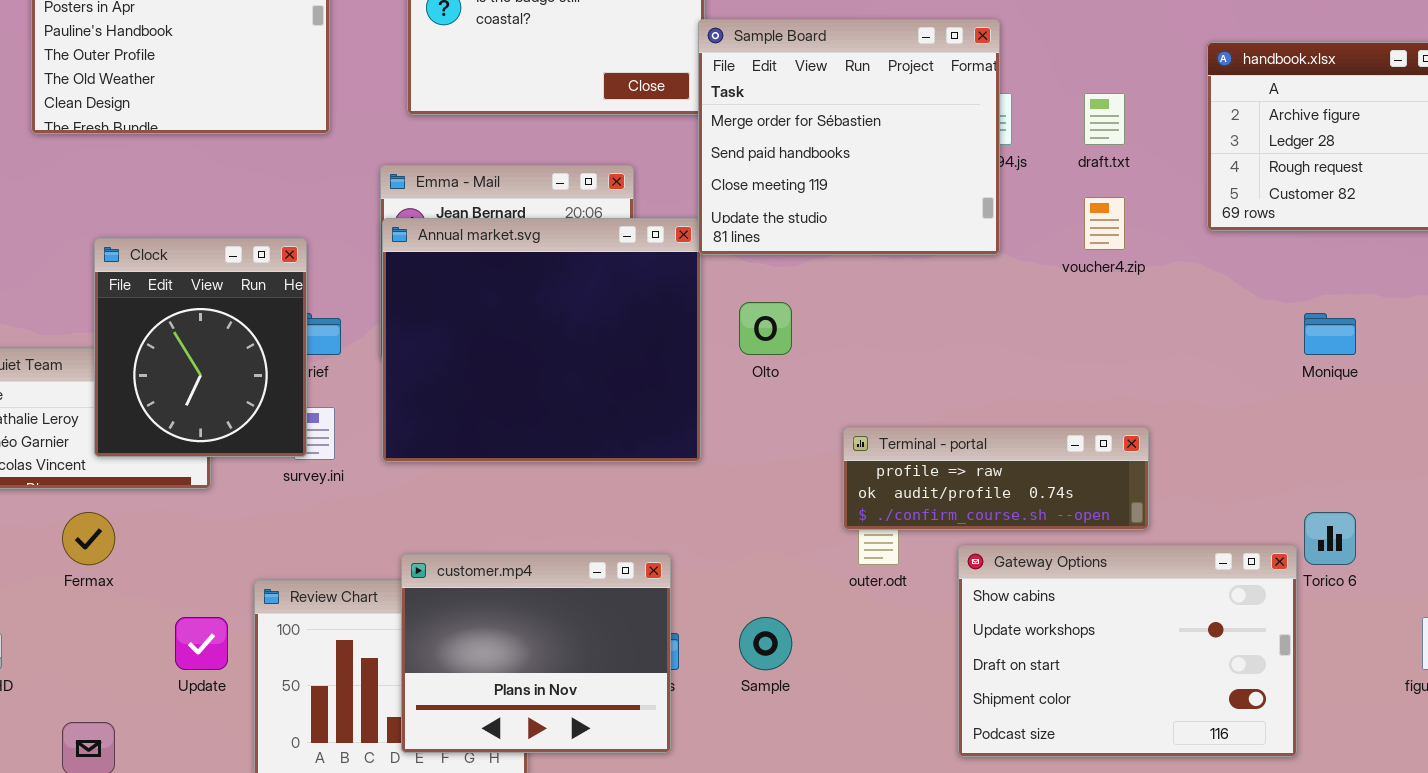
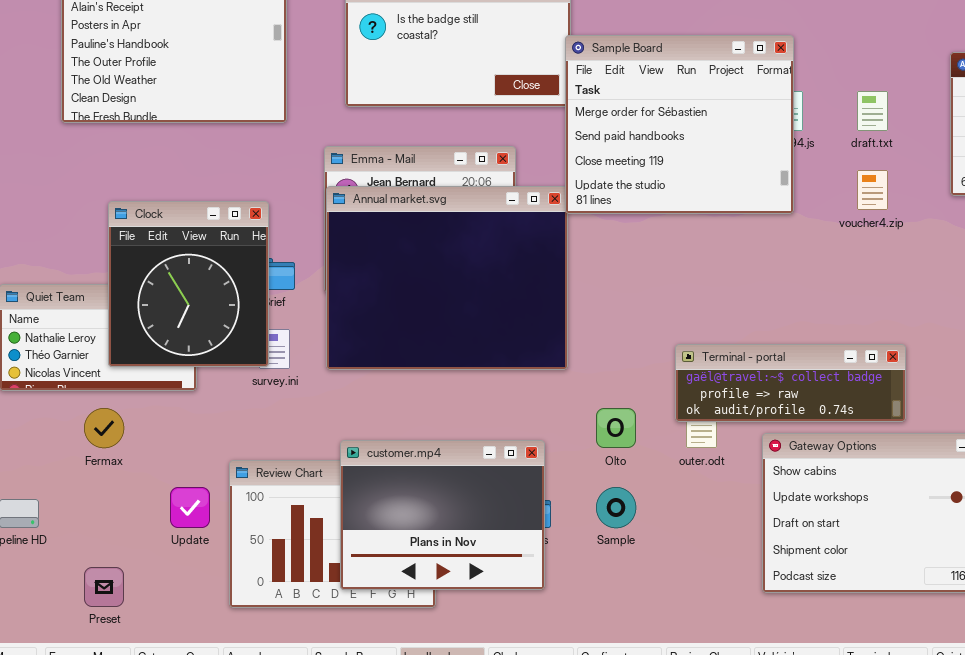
Olto: [739,302,792,355] -> [596,408,636,448], moved
Terminal - portal: [843,427,1149,530] -> [675,344,906,422], scrolled up 1 row

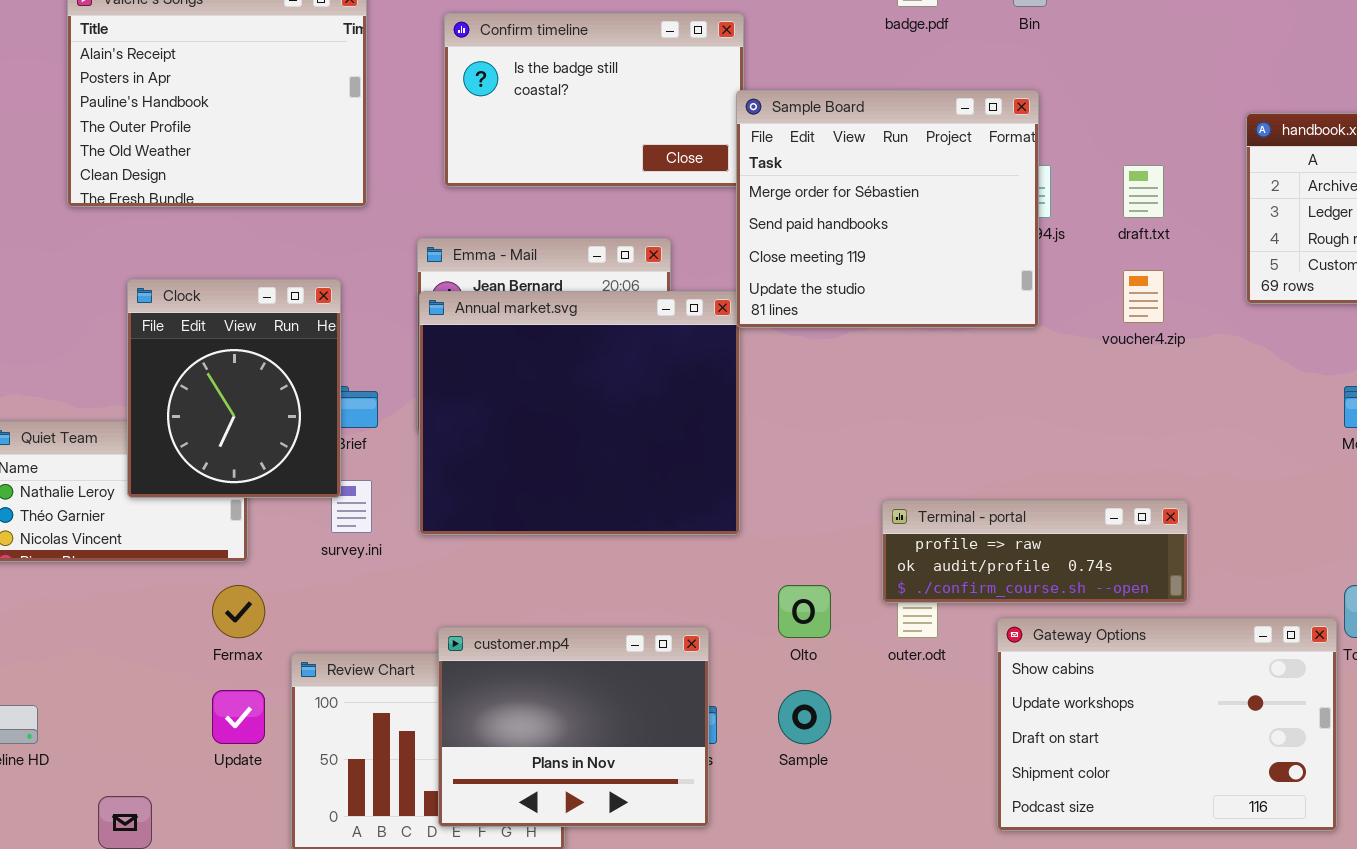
Clock: [108,201,269,367] -> [127,279,341,498], moved
Terminal - portal: [675,344,906,422] -> [882,500,1188,603], scrolled down 1 row
Fermax: [84,408,124,448] -> [212,585,265,638], moved

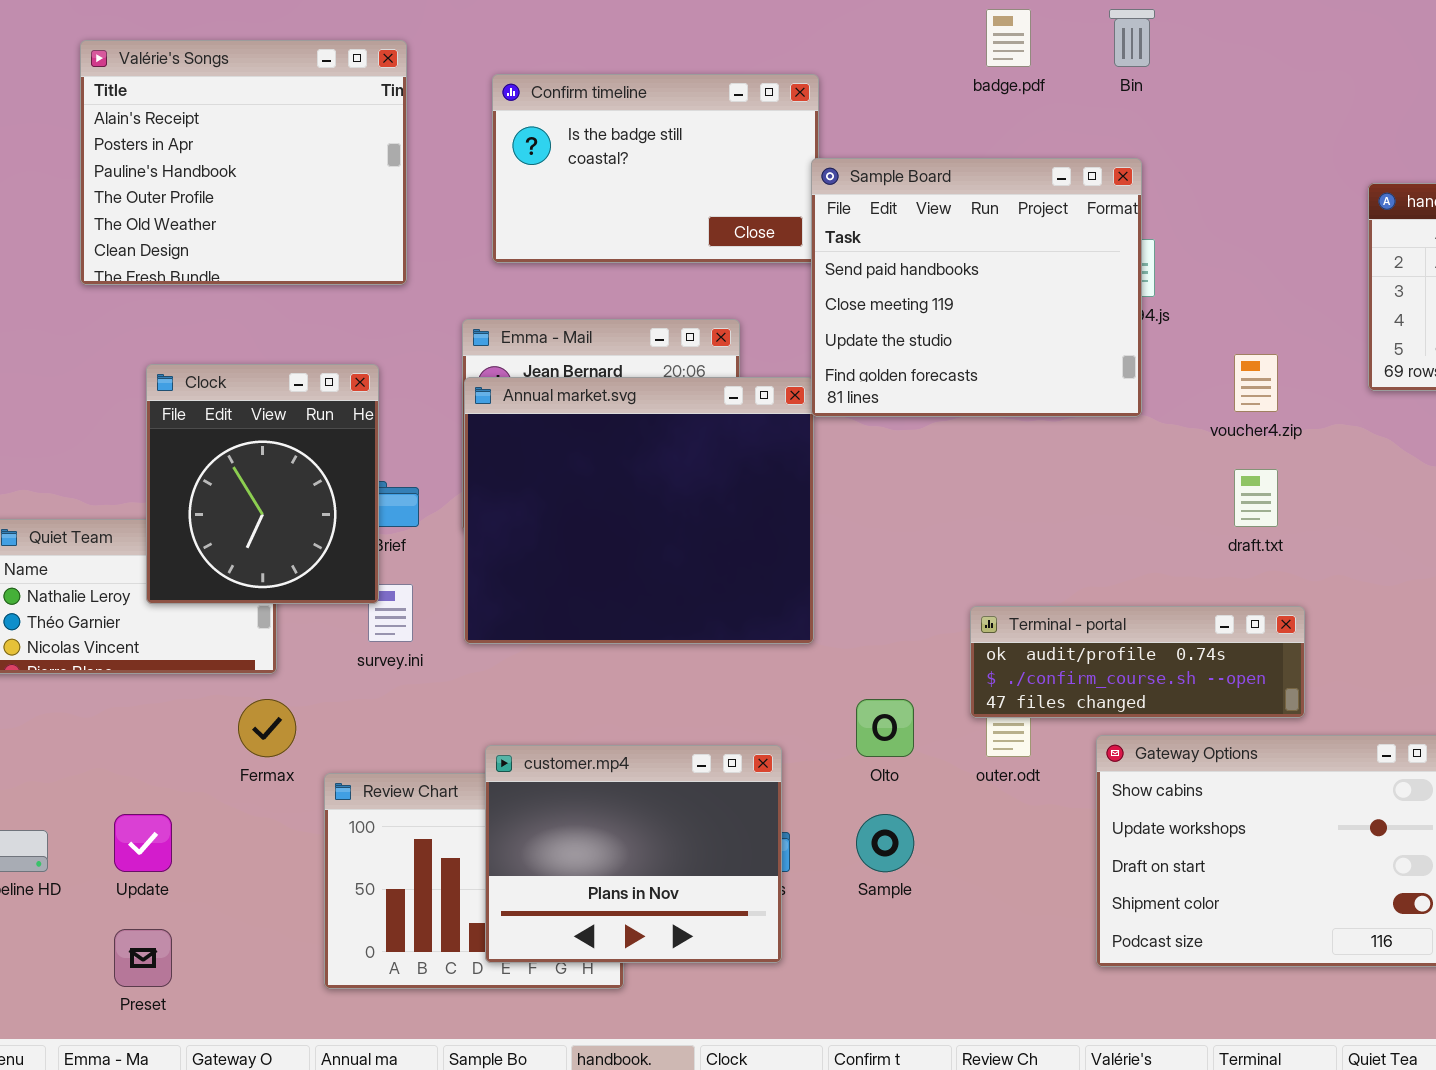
Sample Board: [736,90,1039,328] -> [811,158,1142,417], scrolled down 1 row
draft.txt: [1123,165,1164,218] -> [1234,469,1278,527], moved
Terminal - portal: [882,500,1188,603] -> [970,606,1305,718], scrolled down 1 row
Update: [212,690,265,744] -> [114,814,172,872], moved

